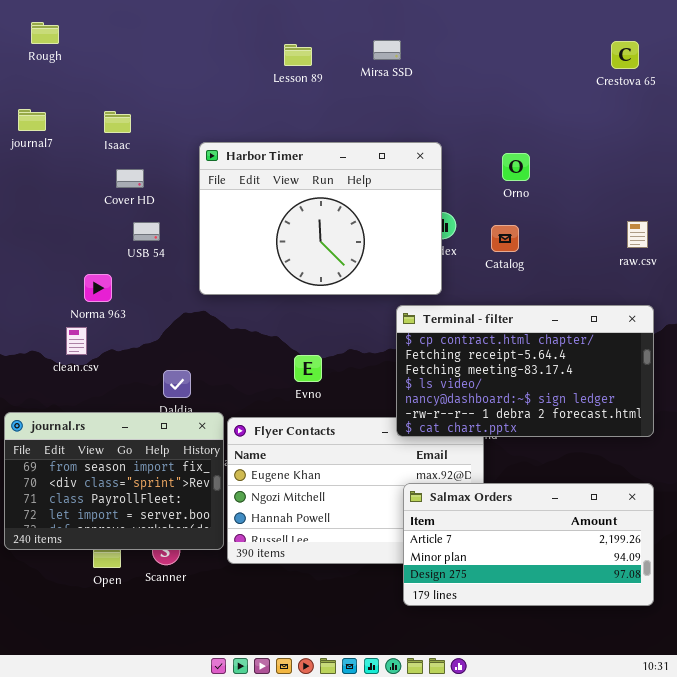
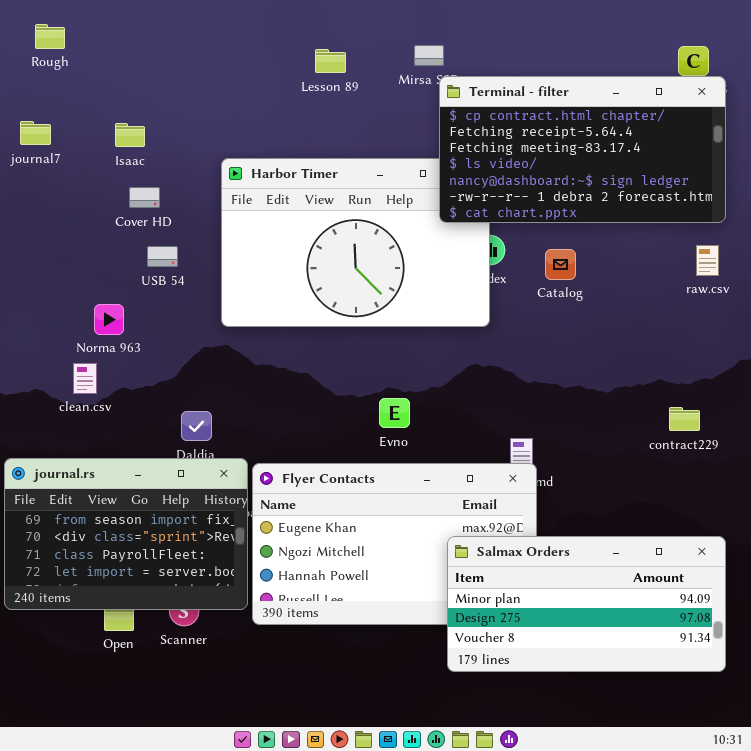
Terminal - filter: [396,305,654,437] -> [439,76,726,223], moved
Evno: [294,355,322,382] -> [379,398,410,428], moved
Salmax Orders: [403,483,654,606] -> [447,536,726,672], scrolled down 1 row

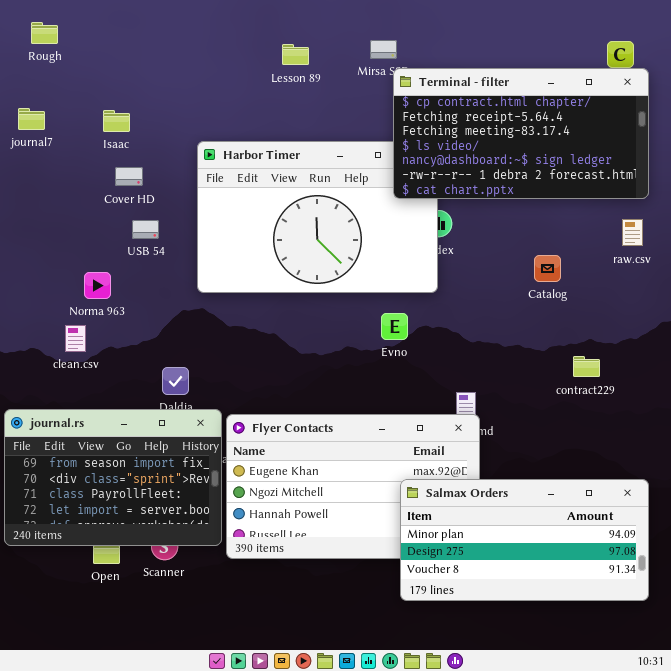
Catalog: [545,249,576,280] -> [534,255,561,282], moved
Evno: [379,398,410,428] -> [381,313,408,340], moved
contract229: [669,407,700,431] -> [573,356,600,377], moved

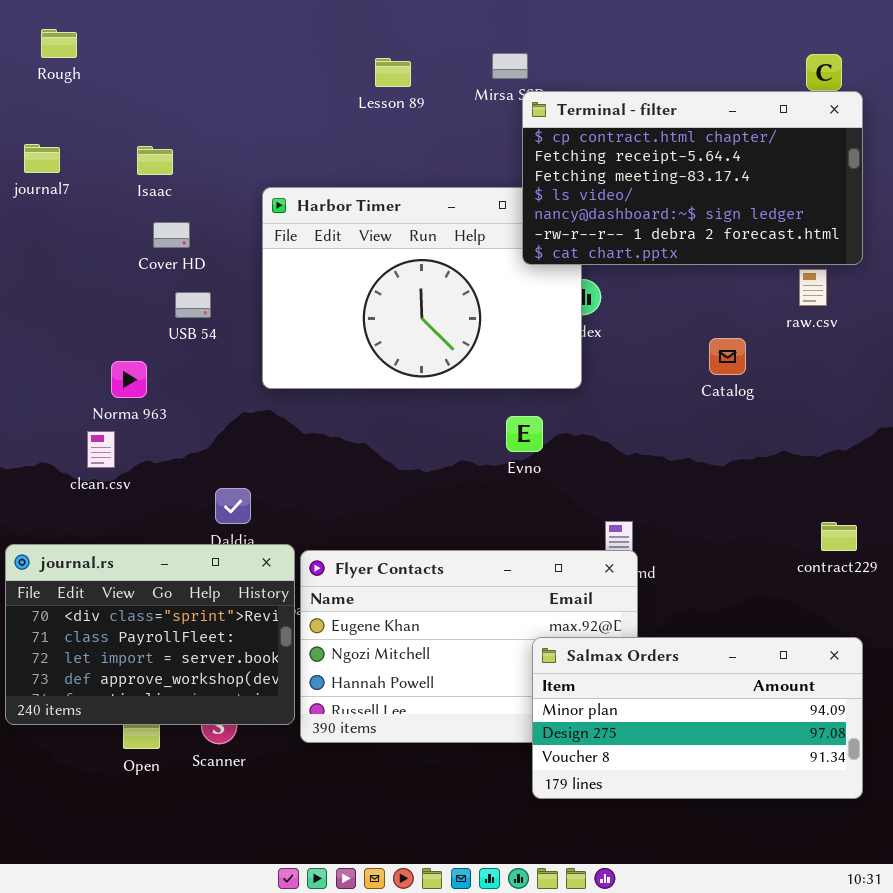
raw.csv: [622,219,643,246] -> [799,269,827,306], moved
contract229: [573,356,600,377] -> [821,522,857,551], moved
journal.rs: [4,409,222,546] -> [5,544,295,725], scrolled down 1 row

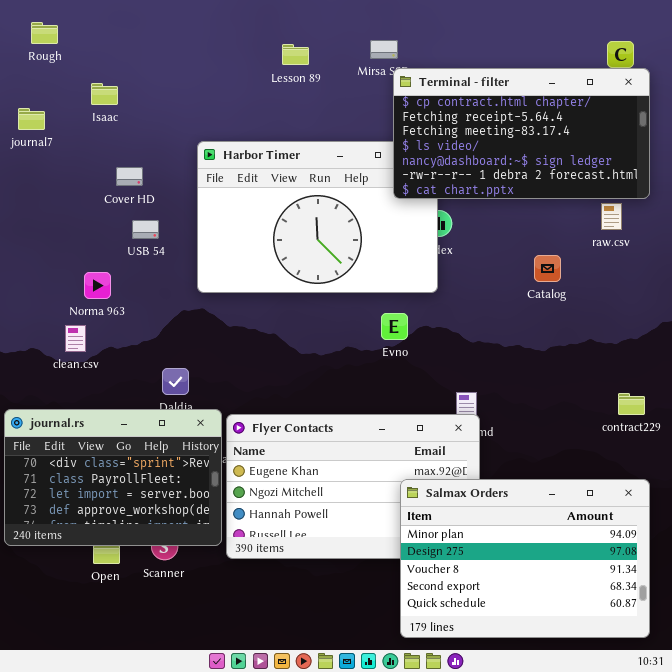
Isaac: [137,146,173,175] -> [91,83,118,105], moved
Salmax Orders: [532,637,863,799] -> [400,479,650,638], resized

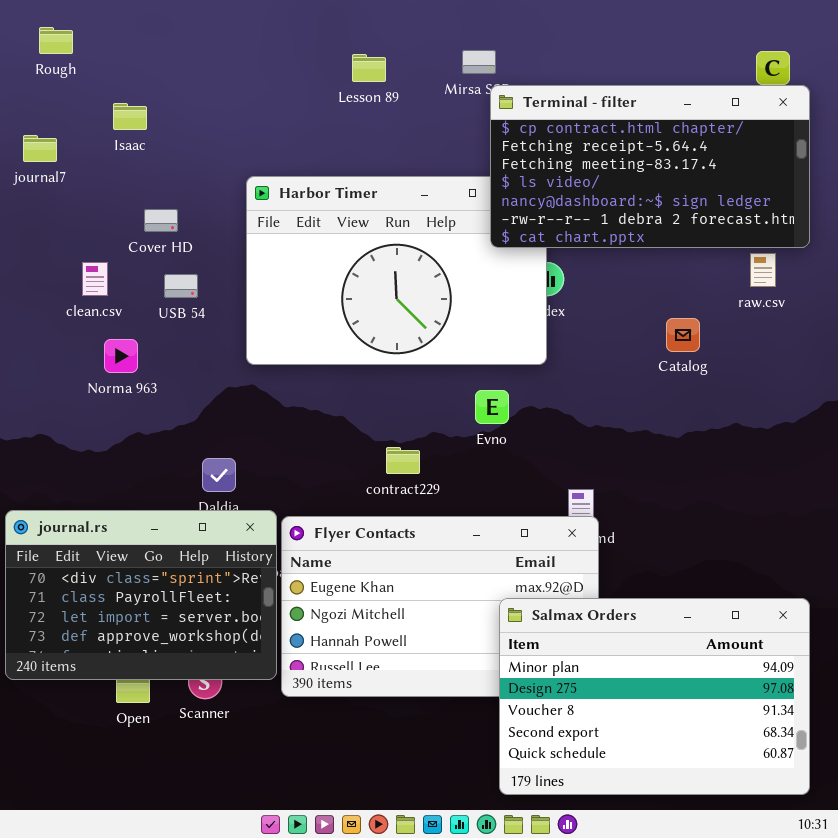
clean.csv: [65,325,86,352] -> [82,262,108,296], moved
contract229: [618,393,645,415] -> [386,447,420,474], moved

